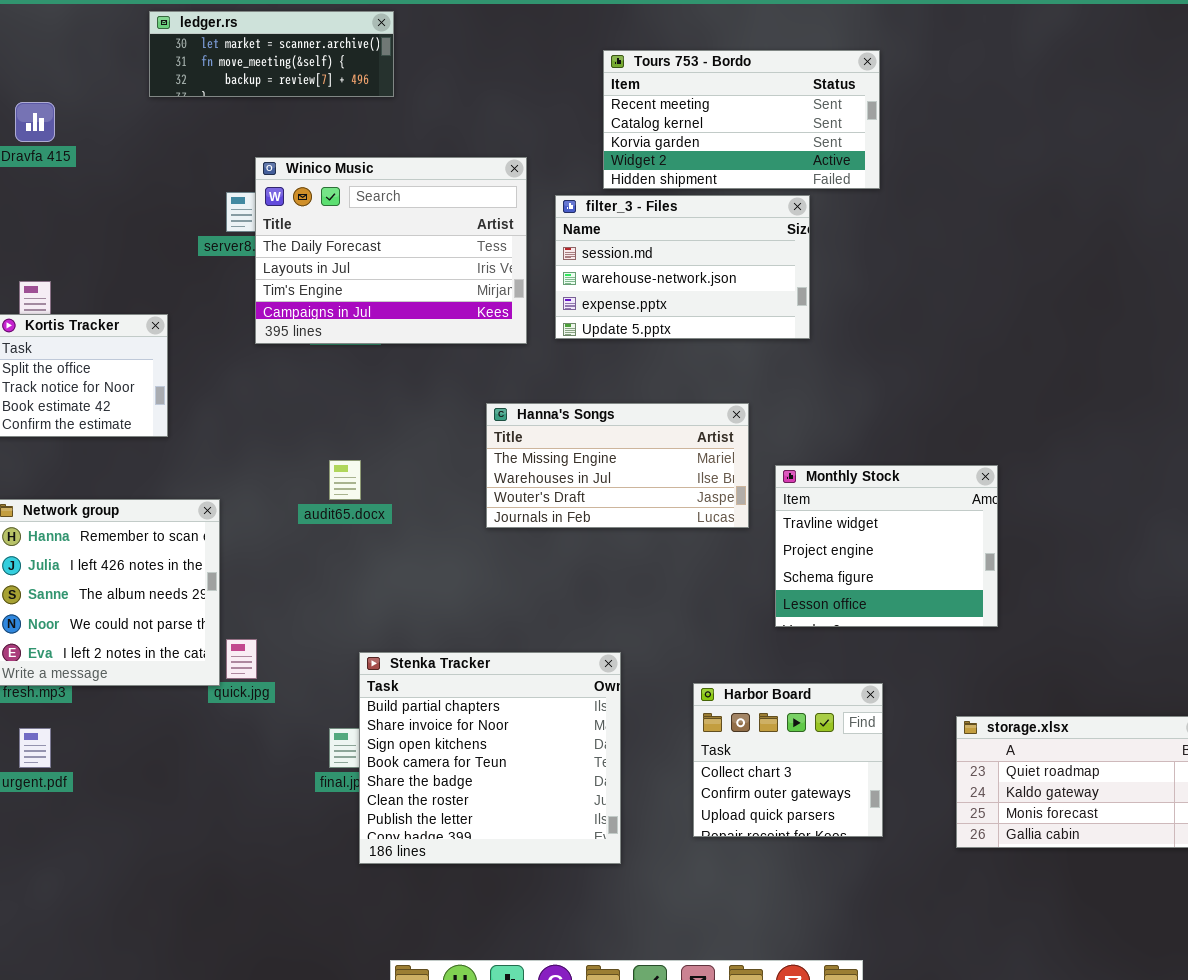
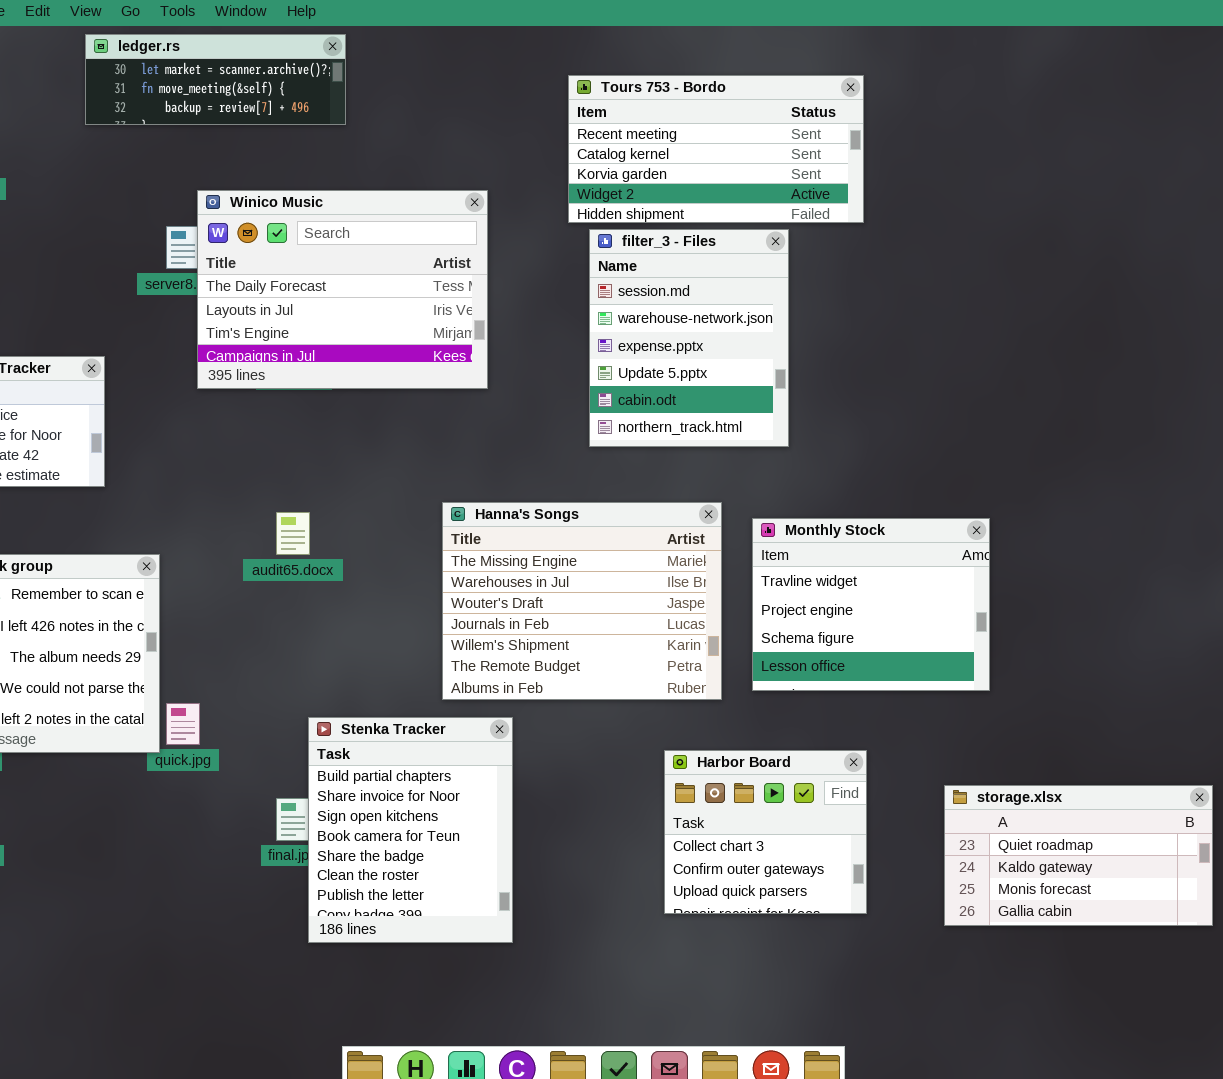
filter_3 - Files: [555,195,810,339] -> [589,229,789,447], resized
Hanna's Songs: [486,403,749,528] -> [442,502,722,700], moved, resized
Stenka Tracker: [359,652,621,864] -> [308,717,513,943], resized

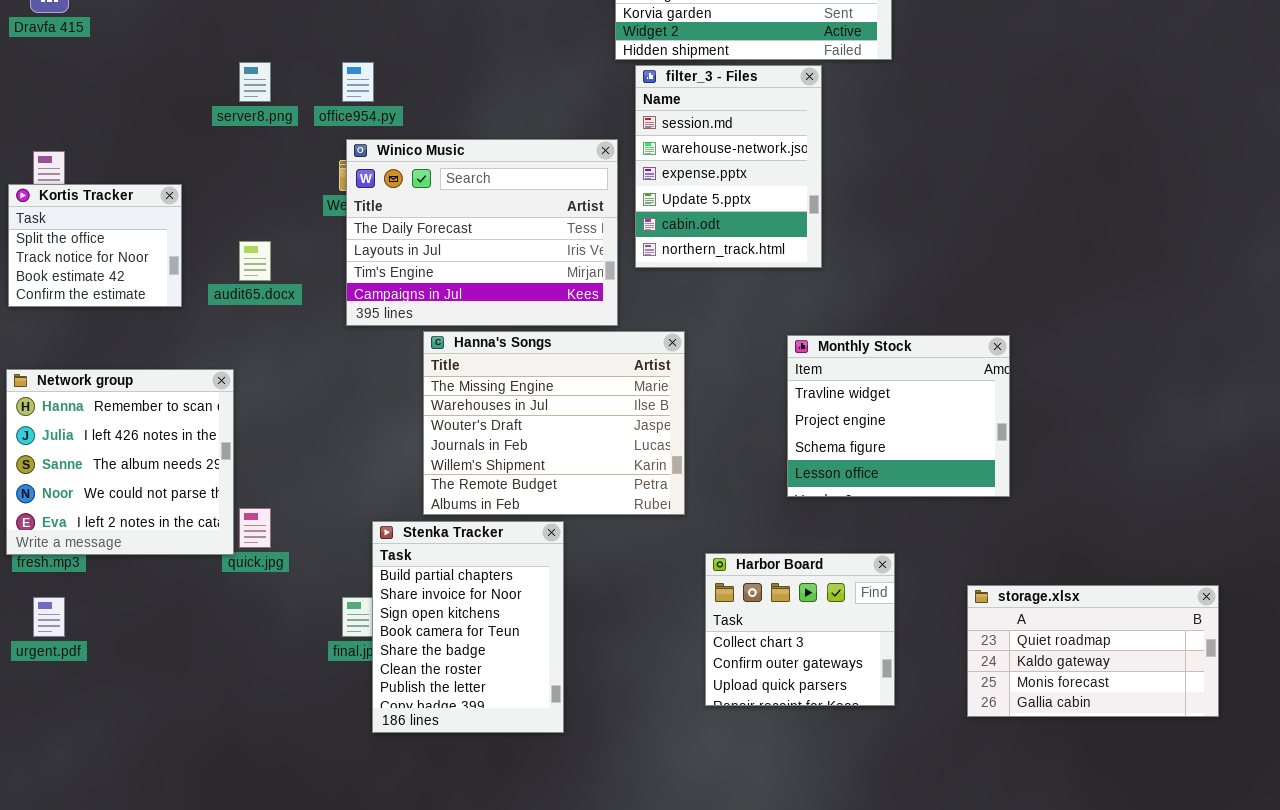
Winico Music: [197,190,488,389] -> [346,139,618,326], moved
Hanna's Songs: [442,502,722,700] -> [423,331,685,515], moved
audit65.docx: [276,512,310,555] -> [239,241,271,281], moved

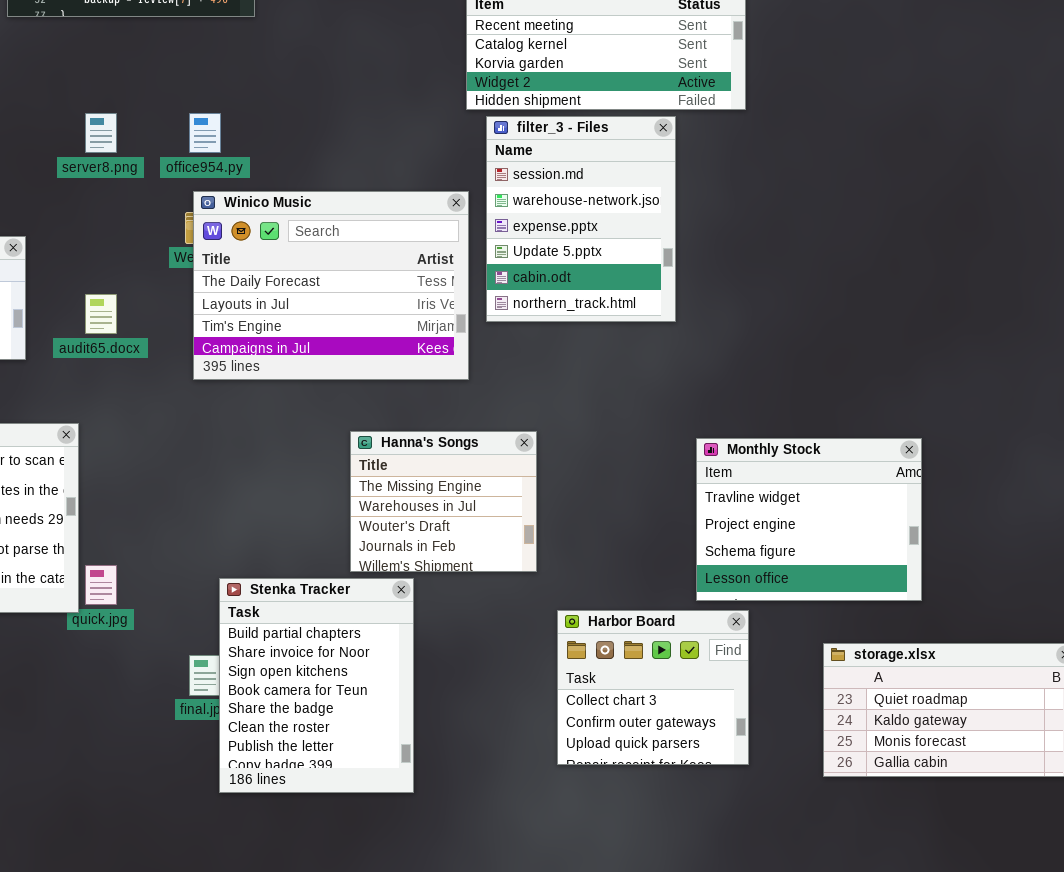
Hanna's Songs: [423,331,685,515] -> [350,431,537,572], resized
Monthly Stock: [787,335,1010,497] -> [696,438,922,601], moved

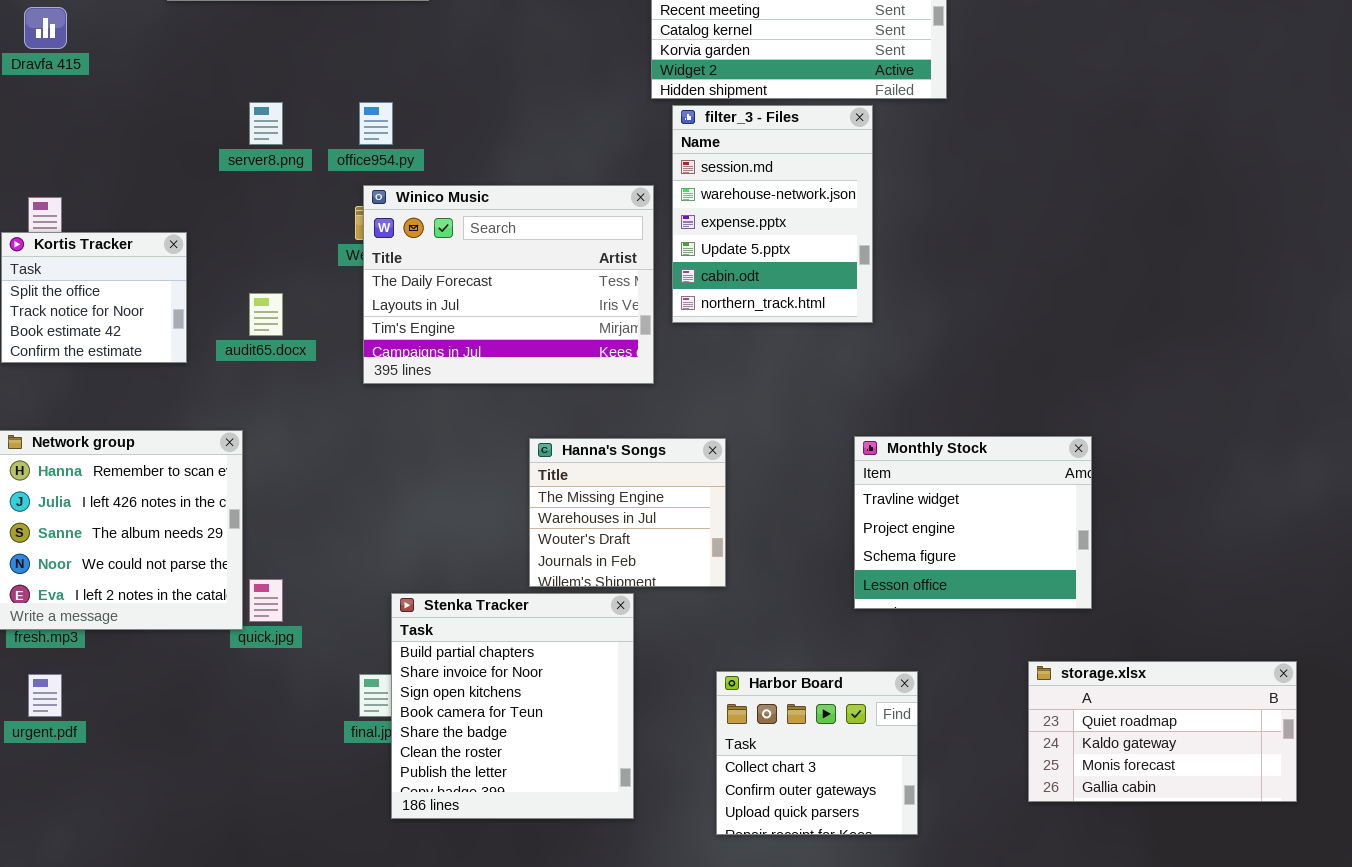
Monthly Stock: [696,438,922,601] -> [854,436,1092,609], moved
Stenka Tracker: [219,578,414,793] -> [391,593,634,819], resized
Harbor Board: [557,610,749,765] -> [716,671,918,835], moved

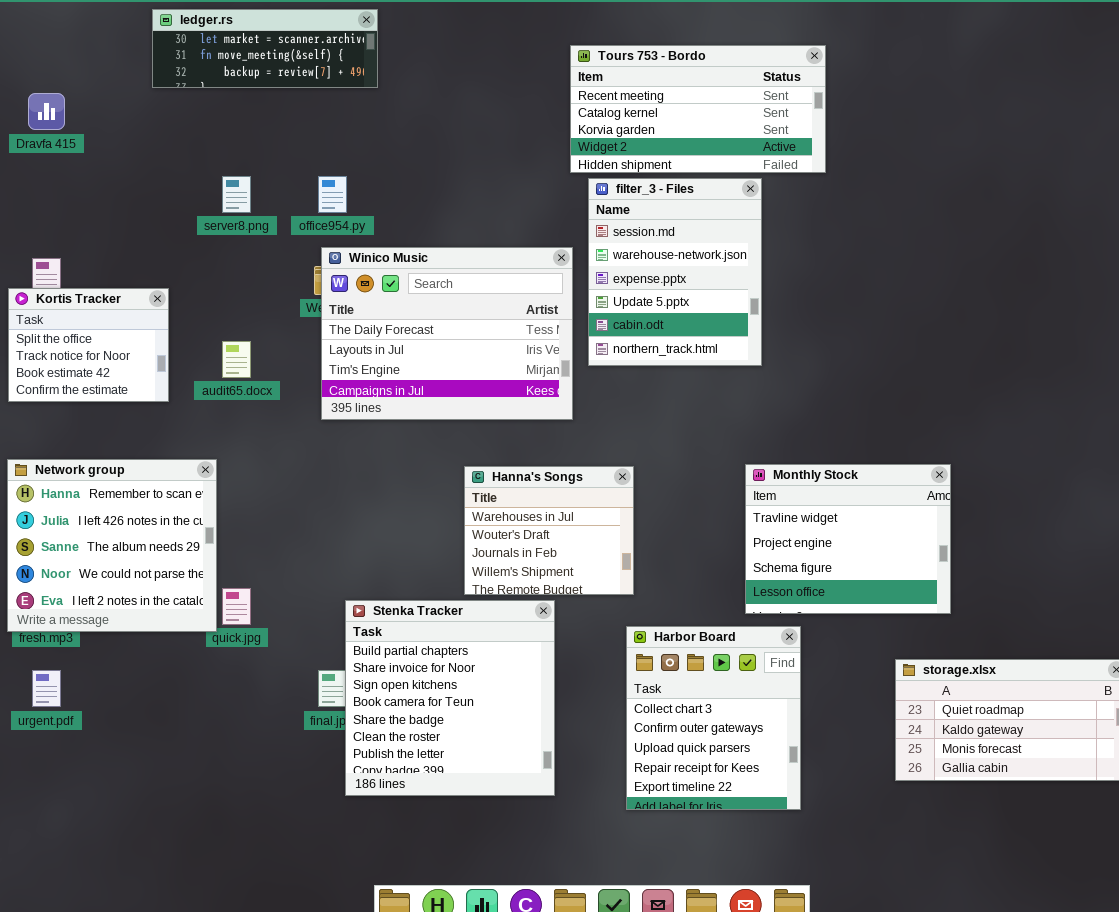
Hanna's Songs: [529,438,726,587] -> [464,466,634,595], scrolled down 1 row
Harbor Board: [716,671,918,835] -> [626,626,801,810], resized

